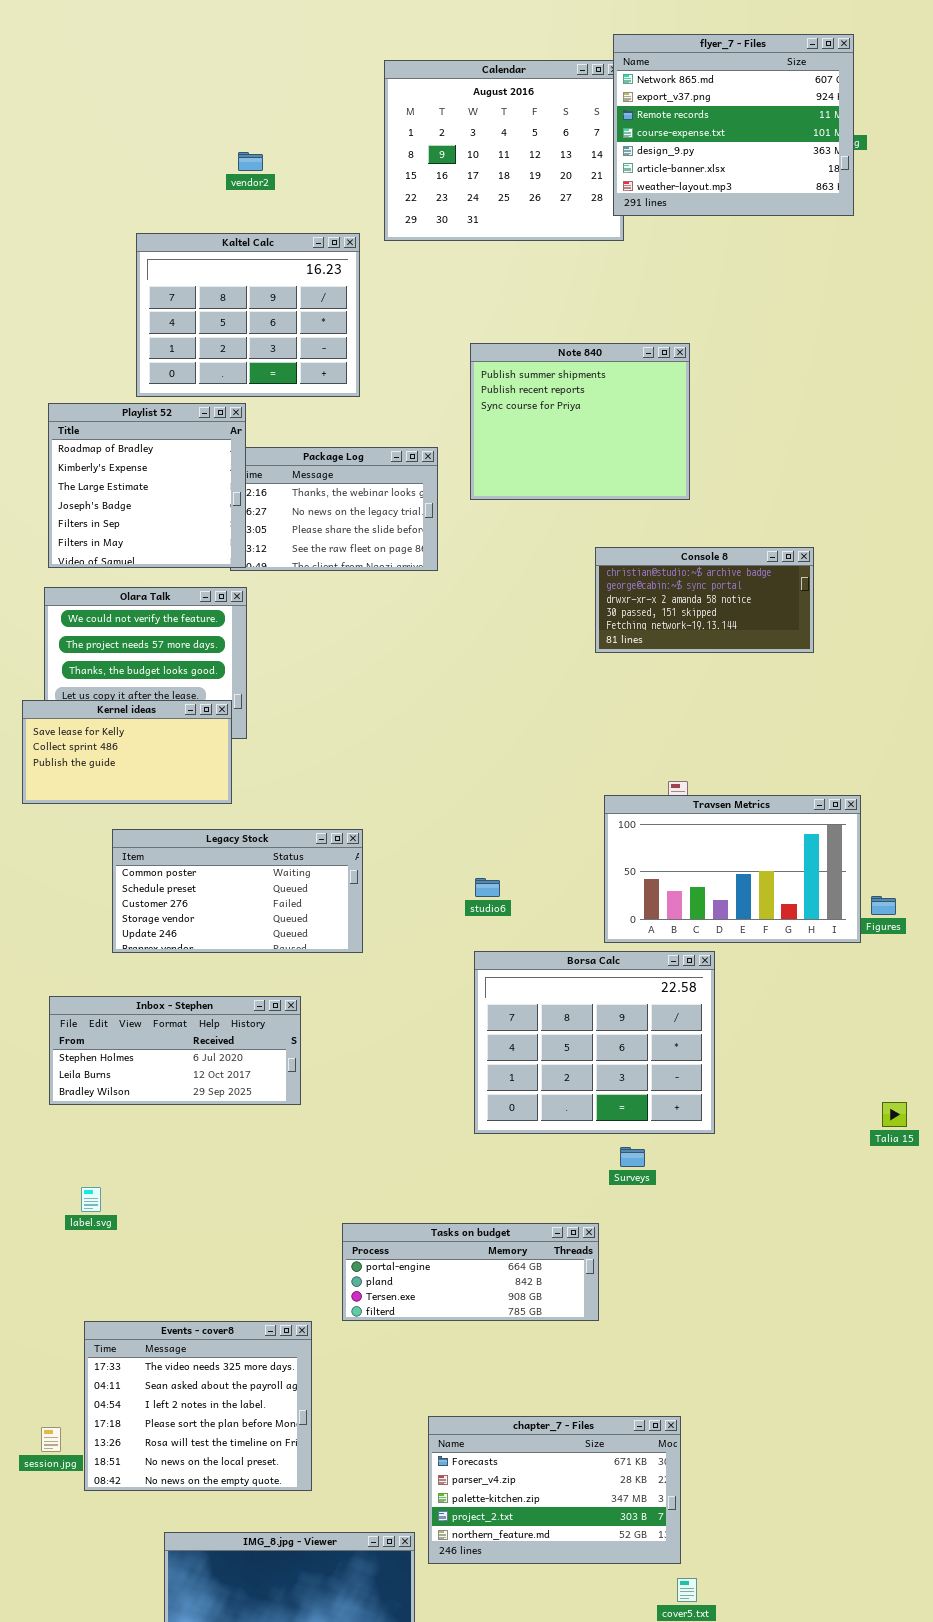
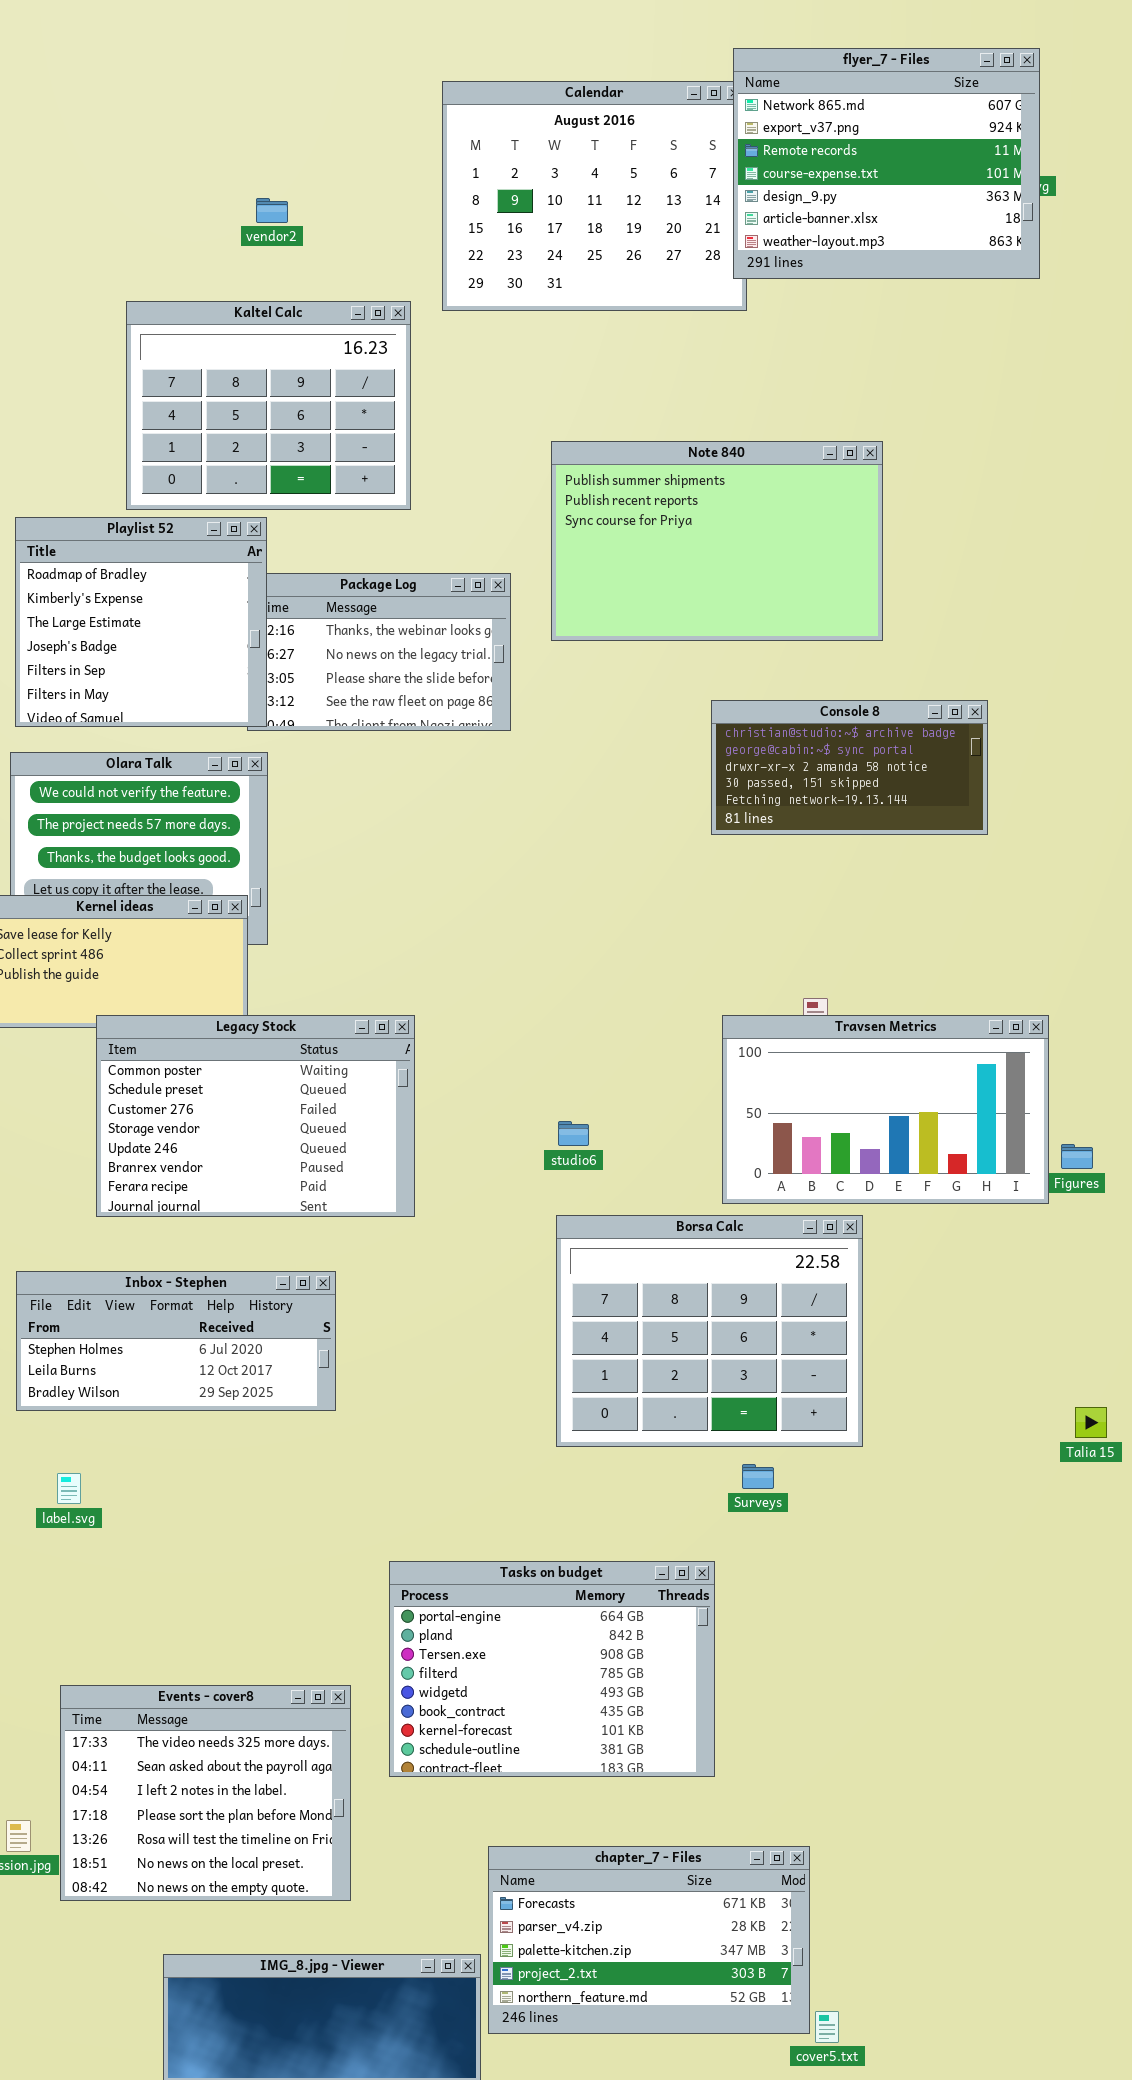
Note 840: [470,343,690,500] -> [551,441,883,641], resized
Legacy Stock: [112,829,363,953] -> [96,1015,415,1217], resized
label.svg: [81,1187,101,1212] -> [57,1473,81,1504], moved
Tasks on budget: [342,1223,599,1321] -> [389,1561,715,1777], resized
chapter_7 - Files: [428,1416,681,1564] -> [488,1846,810,2034], moved

